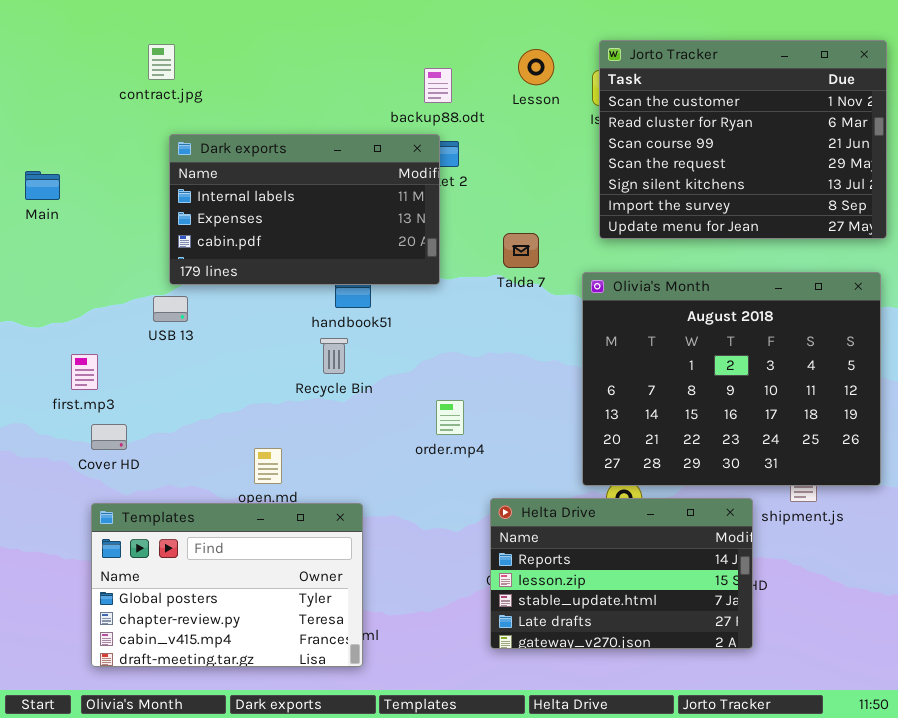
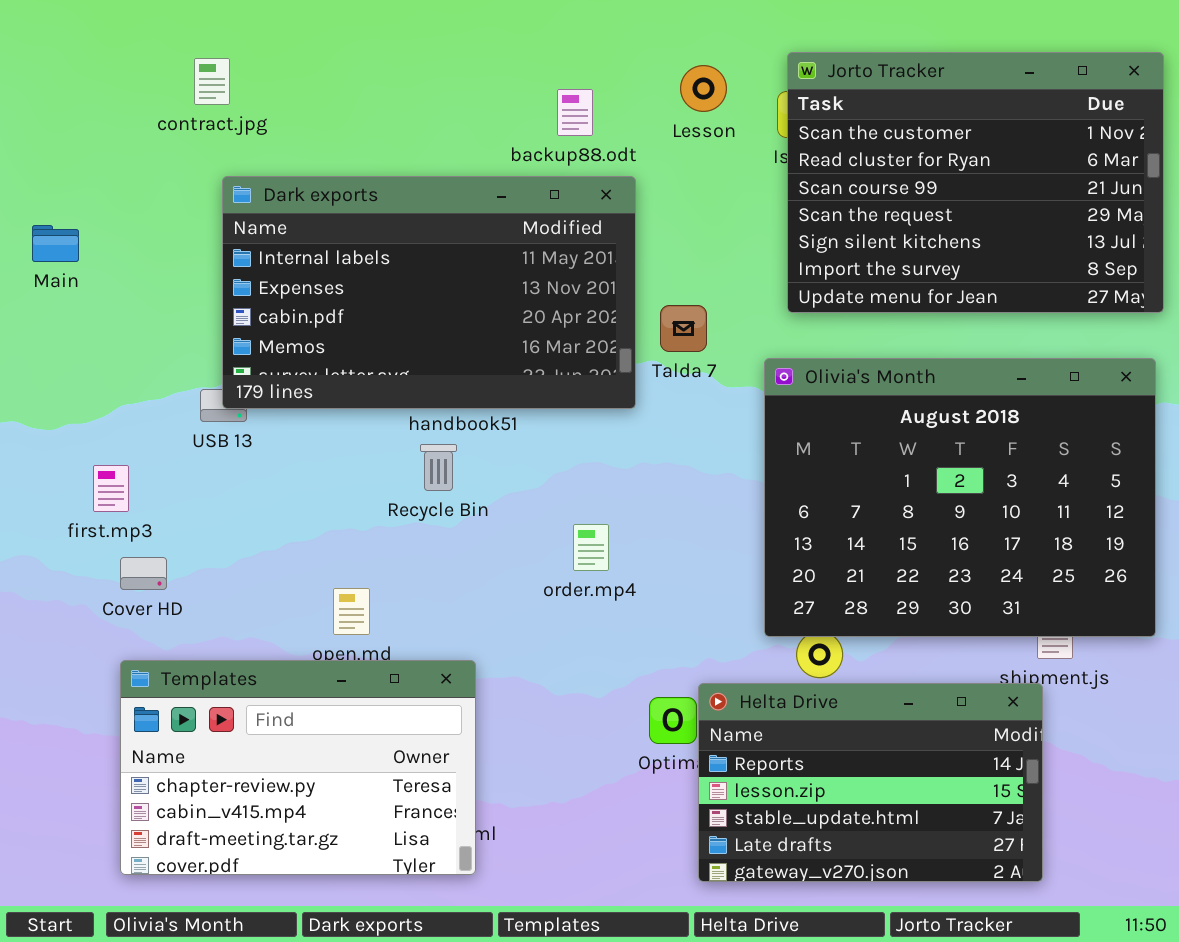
Dark exports: [169,134,440,285] -> [222,176,636,409], resized
Helta Drive: [490,498,753,649] -> [698,683,1043,882], moved
Templates: [91,503,363,667] -> [120,660,476,875], scrolled down 1 row

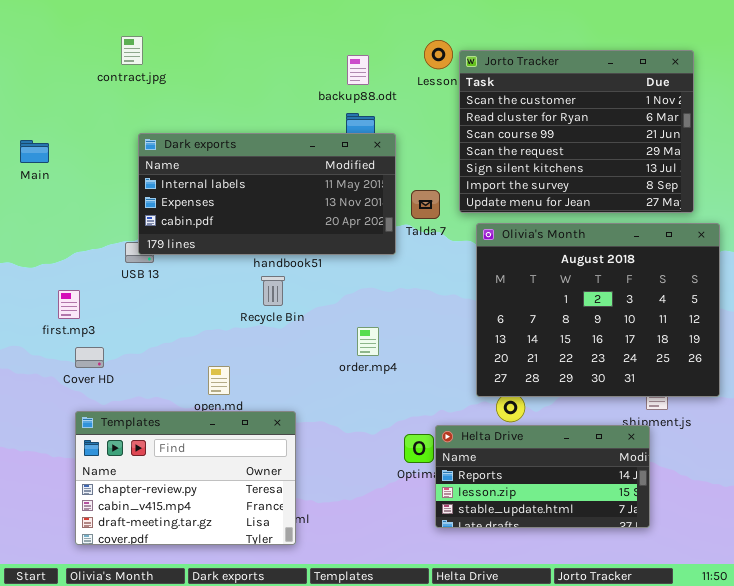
Jorto Tracker: [787,52,1164,313] -> [459,50,694,213], moved
Dark exports: [222,176,636,409] -> [138,133,396,255], resized
Helta Drive: [698,683,1043,882] -> [435,425,650,528], resized

